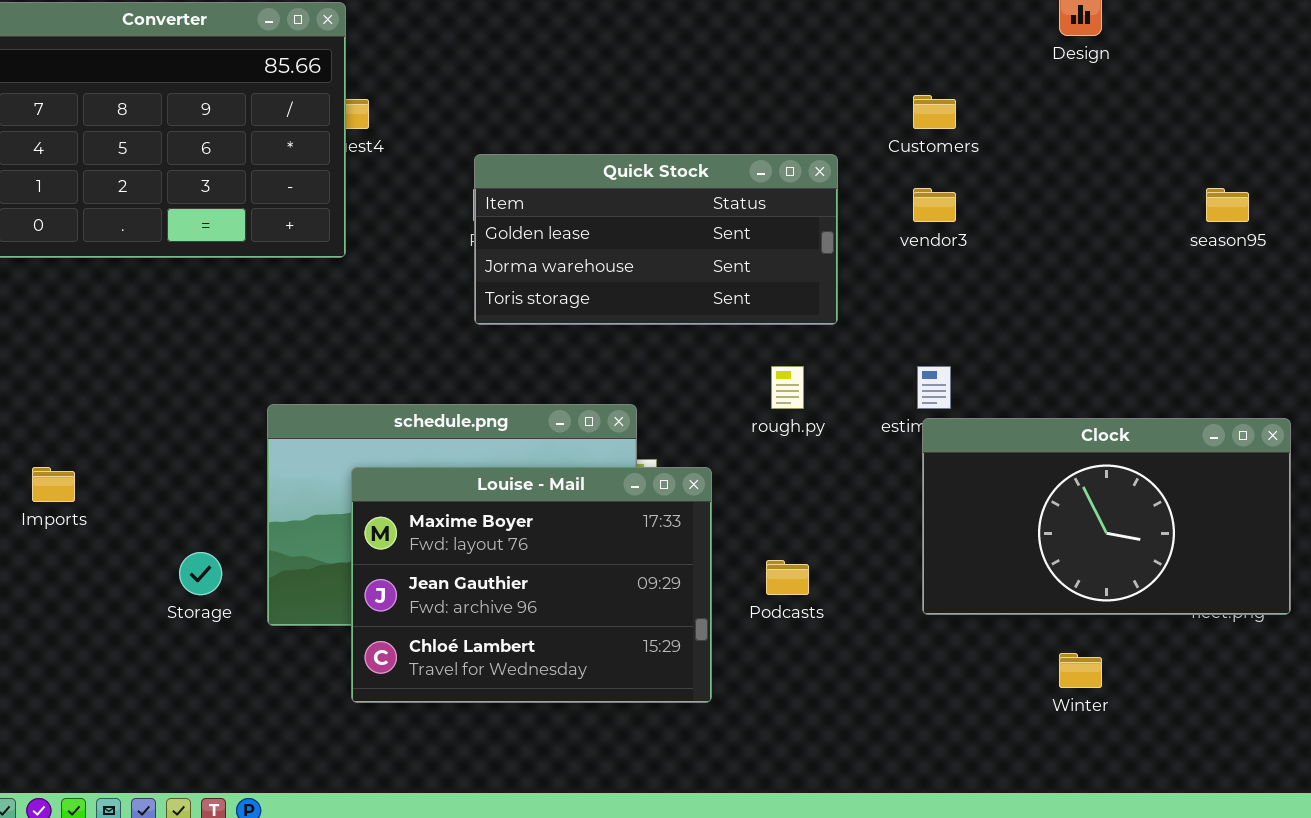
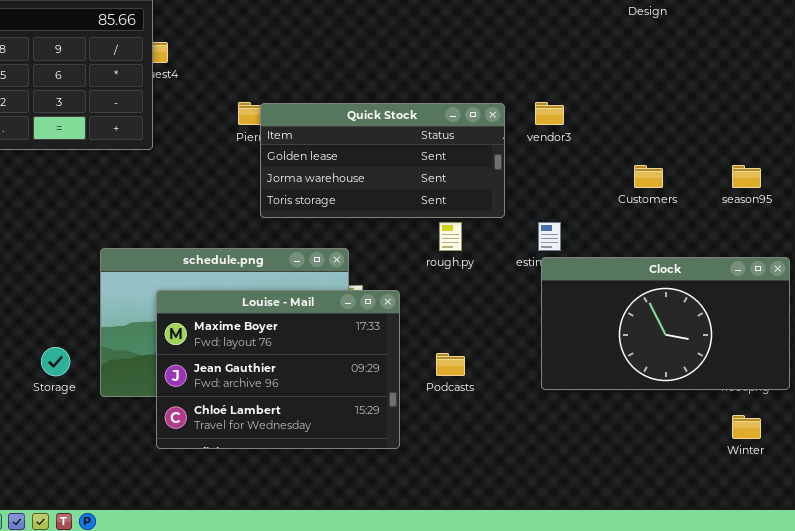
Customers: [913,95,956,129] -> [634,165,663,188], moved
Quick Stock: [474,154,838,325] -> [260,103,505,218], moved
season95: [1206,188,1249,222] -> [732,165,761,188], moved
Winter: [1059,653,1102,688] -> [732,415,761,439], moved

